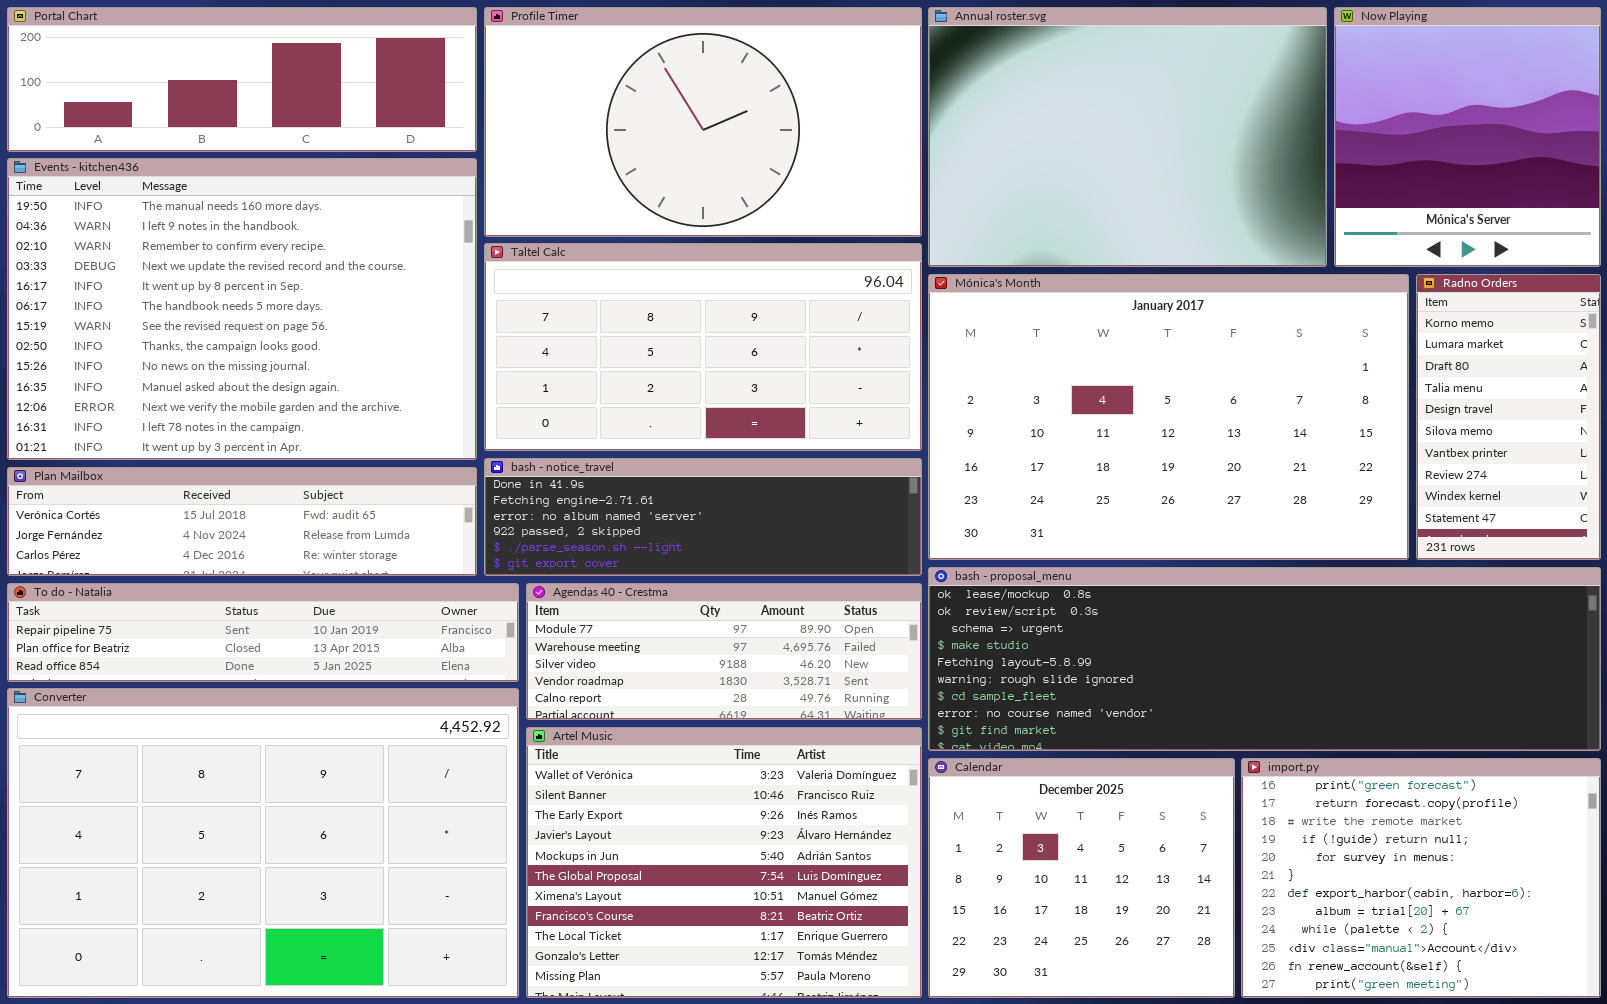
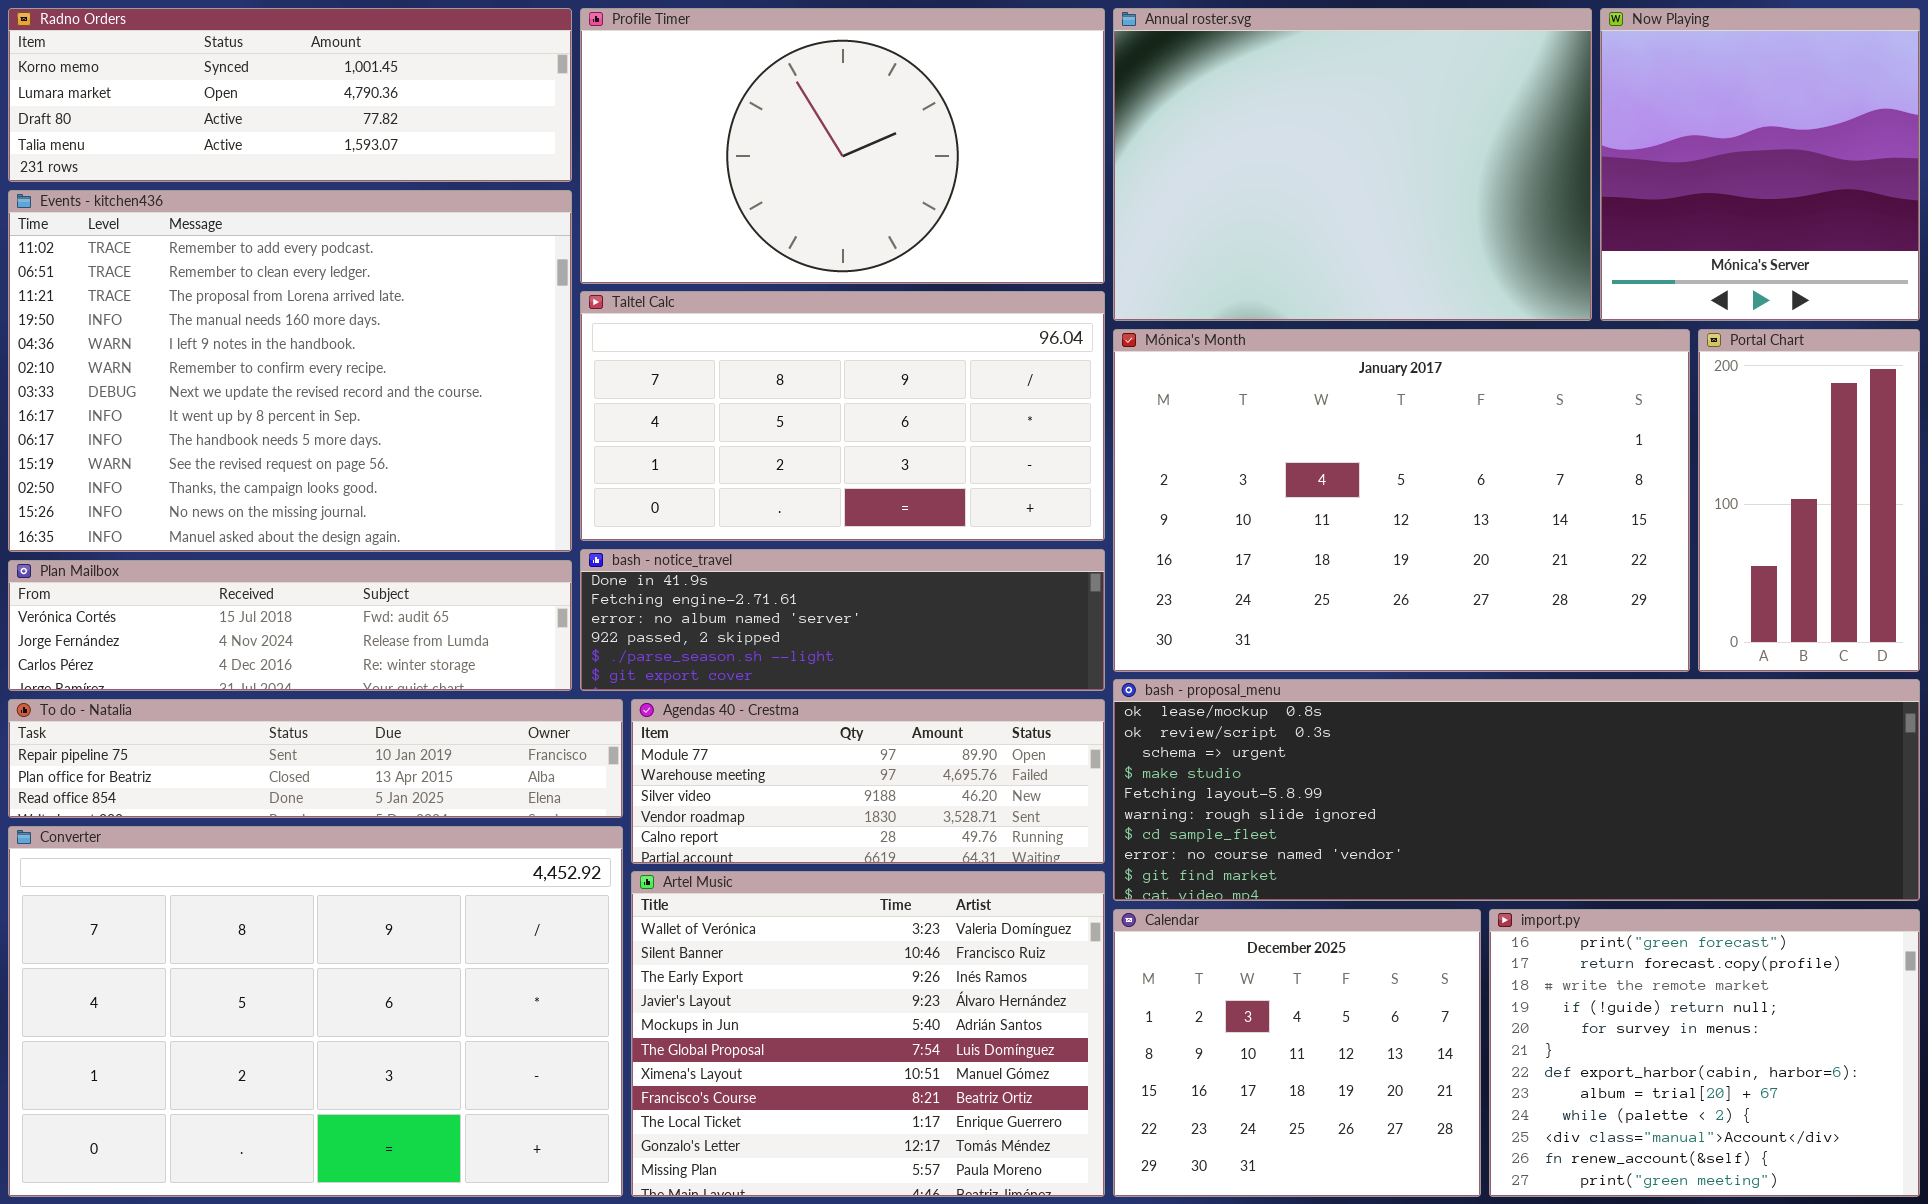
Portal Chart: [7,7,477,152] -> [1698,329,1920,672], moved, resized
Events - kitchen436: [7,158,477,460] -> [8,190,572,552], scrolled up 3 rows
Radno Orders: [1416,274,1601,560] -> [8,8,572,182], moved, resized

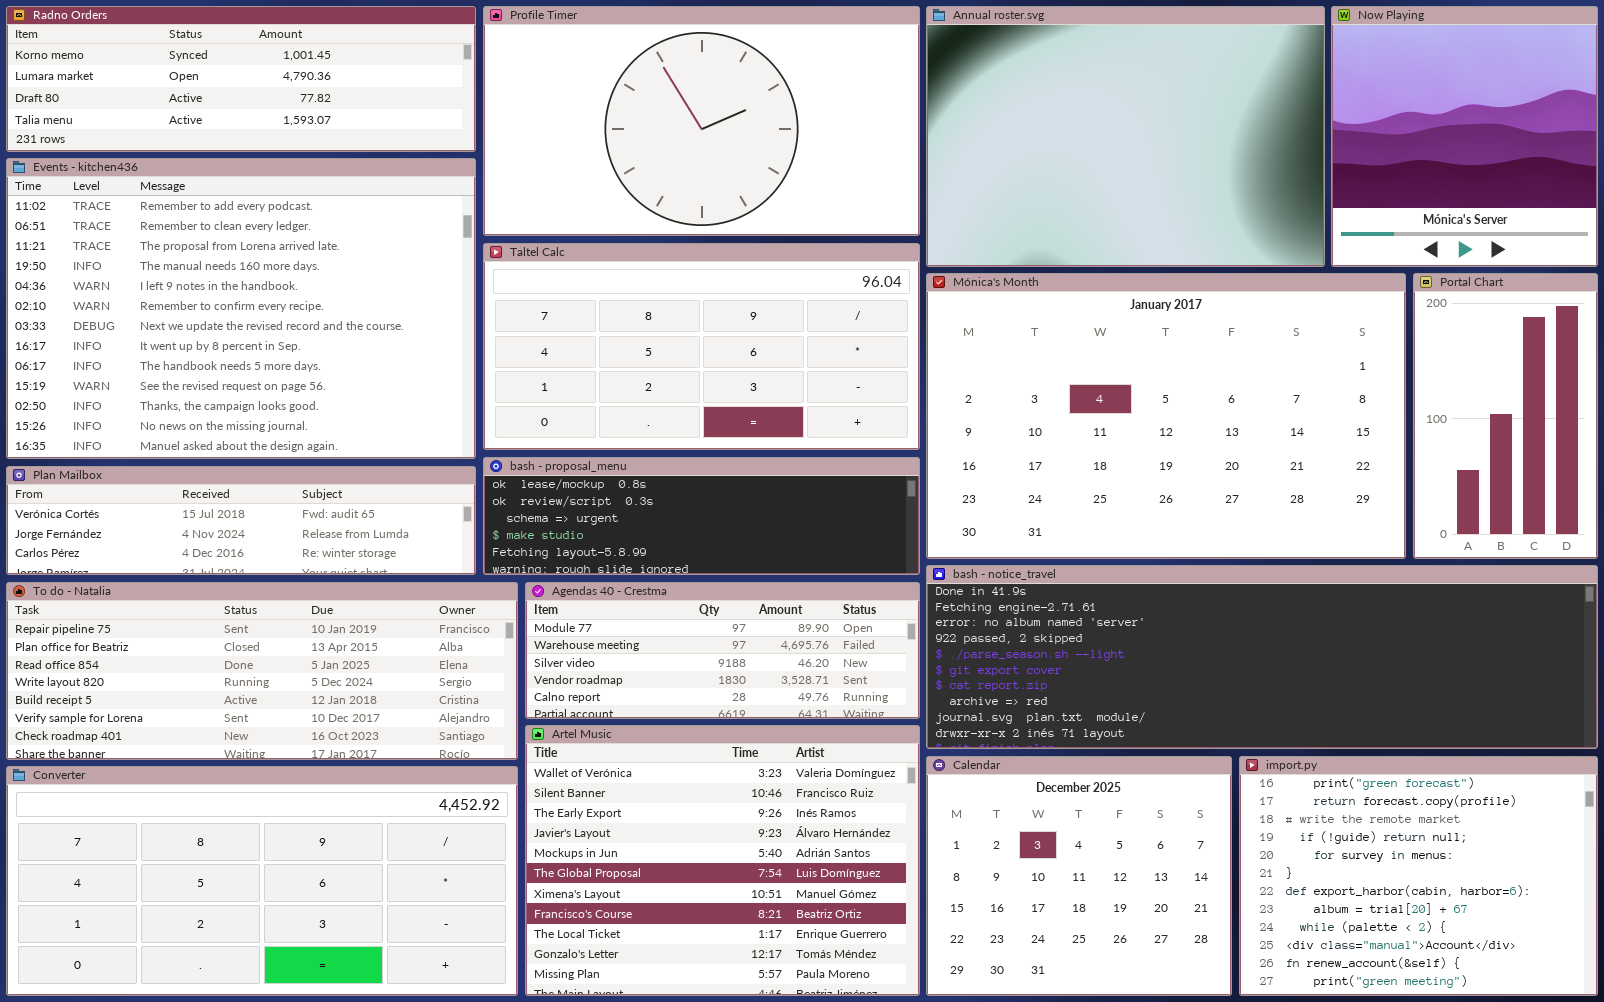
bash - notice_travel: [580,549,1105,691] -> [926,565,1598,749], moved, resized
bash - proposal_menu: [1113,679,1920,901] -> [483,457,920,575], moved, resized
To do - Natalia: [8,699,623,818] -> [6,582,518,760], resized
Converter: [8,826,623,1197] -> [6,766,518,996], resized

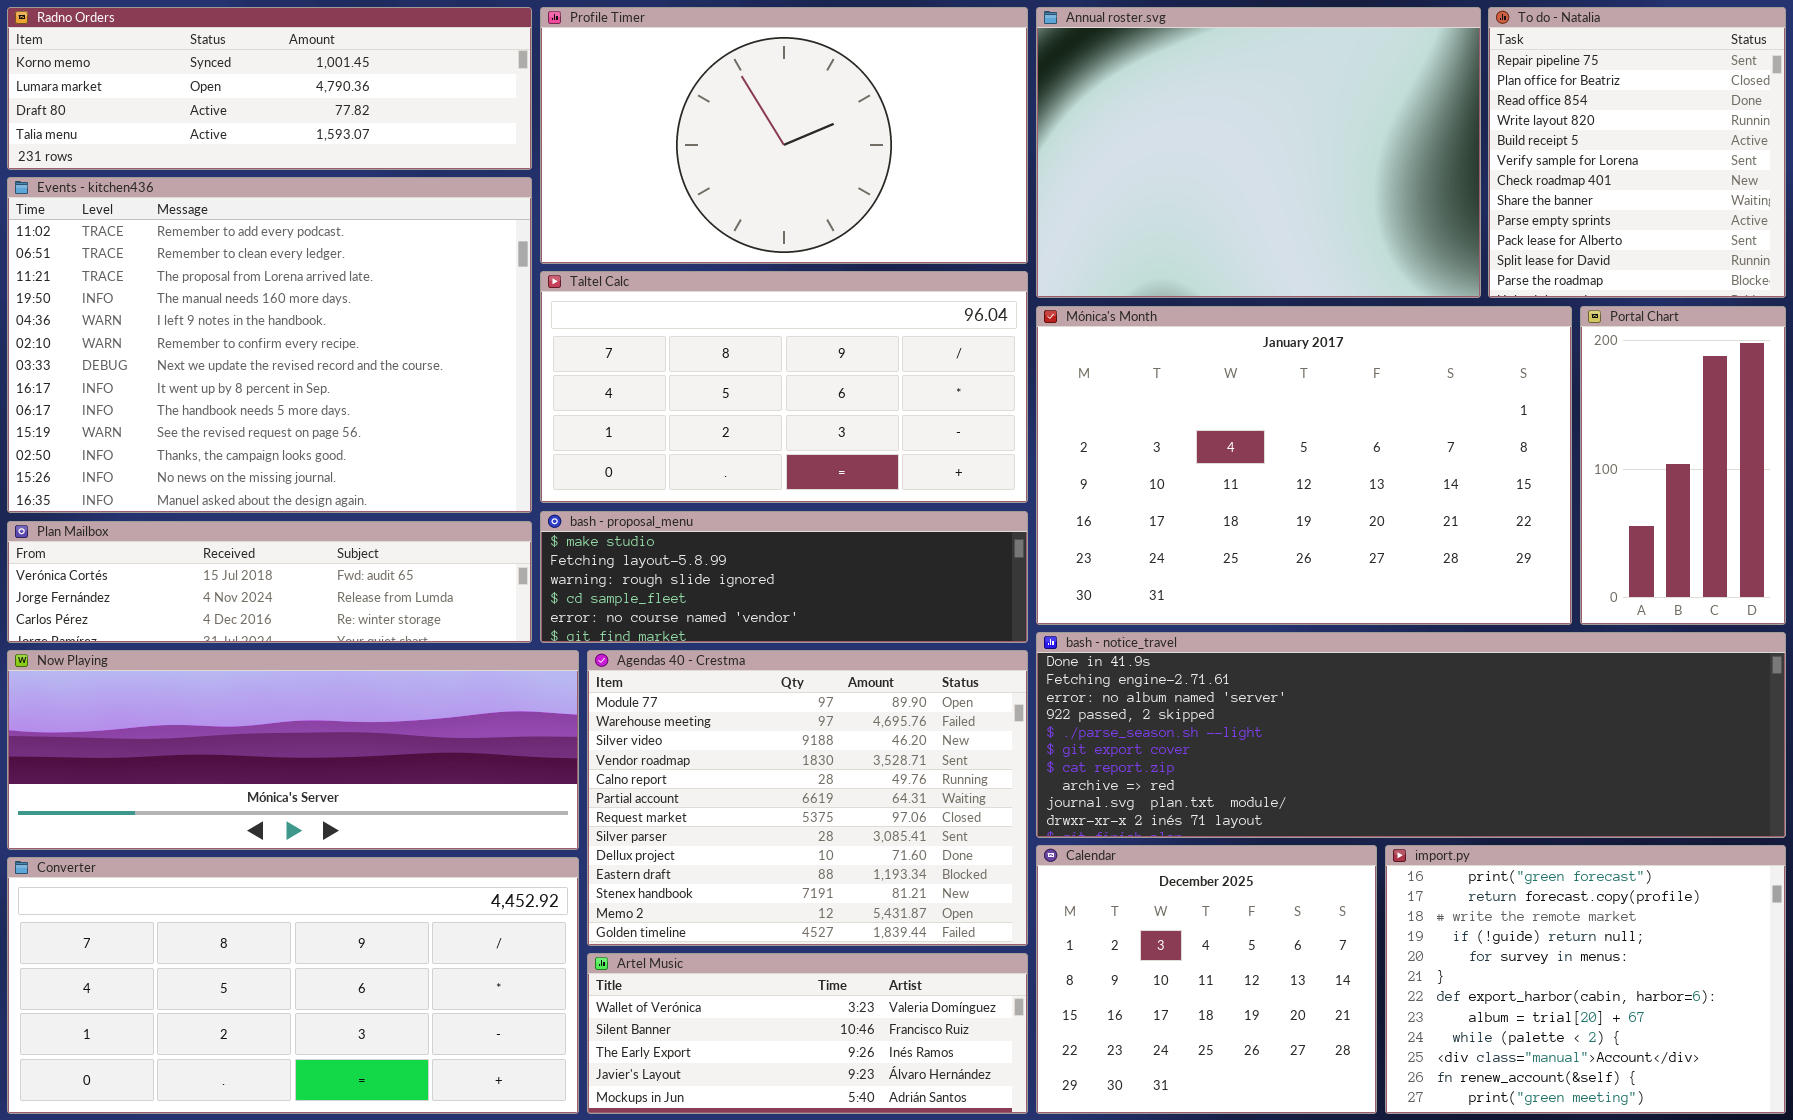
Now Playing: [1331,6,1598,267] -> [7,650,579,850], moved, resized
bash - proposal_menu: [483,457,920,575] -> [540,511,1028,643], scrolled down 3 rows
To do - Natalia: [6,582,518,760] -> [1488,7,1786,298], moved, resized
Agendas 40 - Crestma: [525,582,920,719] -> [587,650,1028,946], resized
Artel Music: [525,725,920,996] -> [587,953,1028,1114], resized

